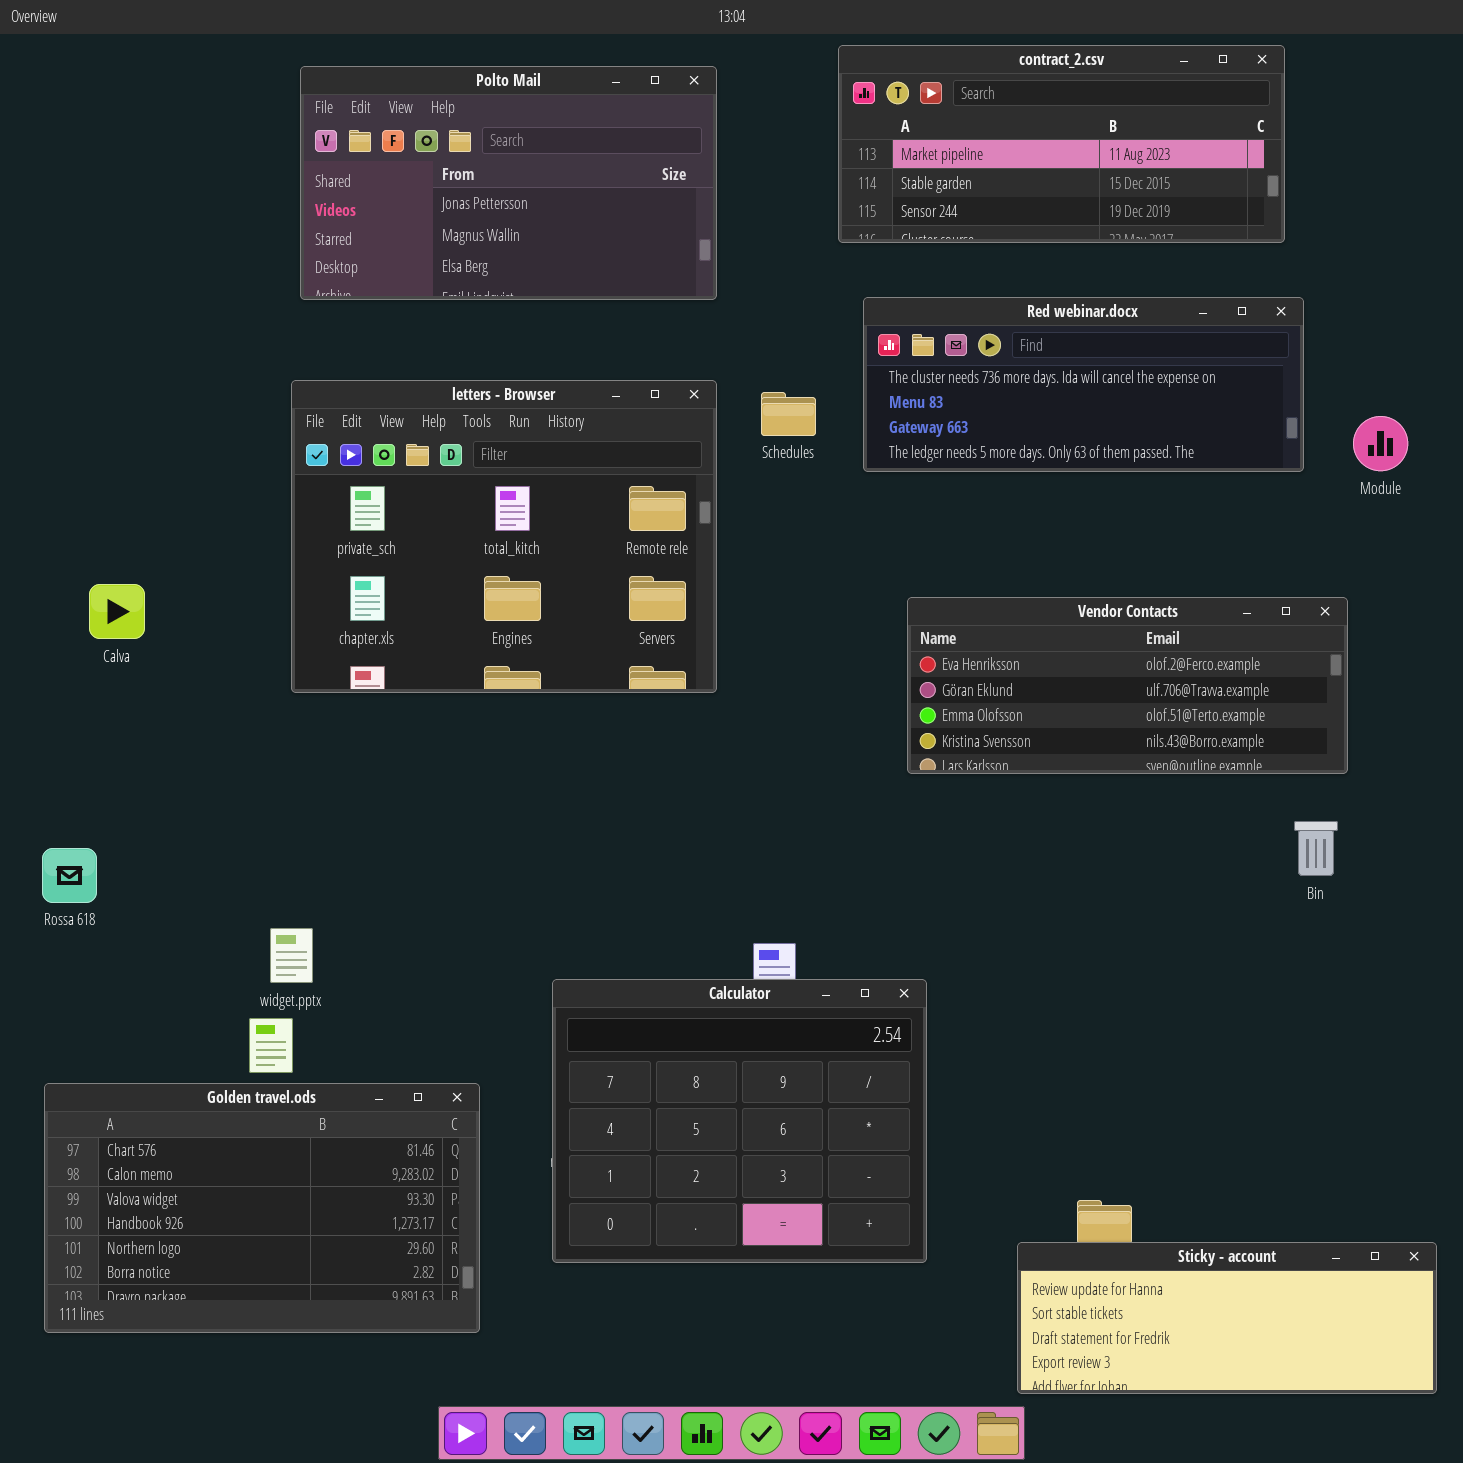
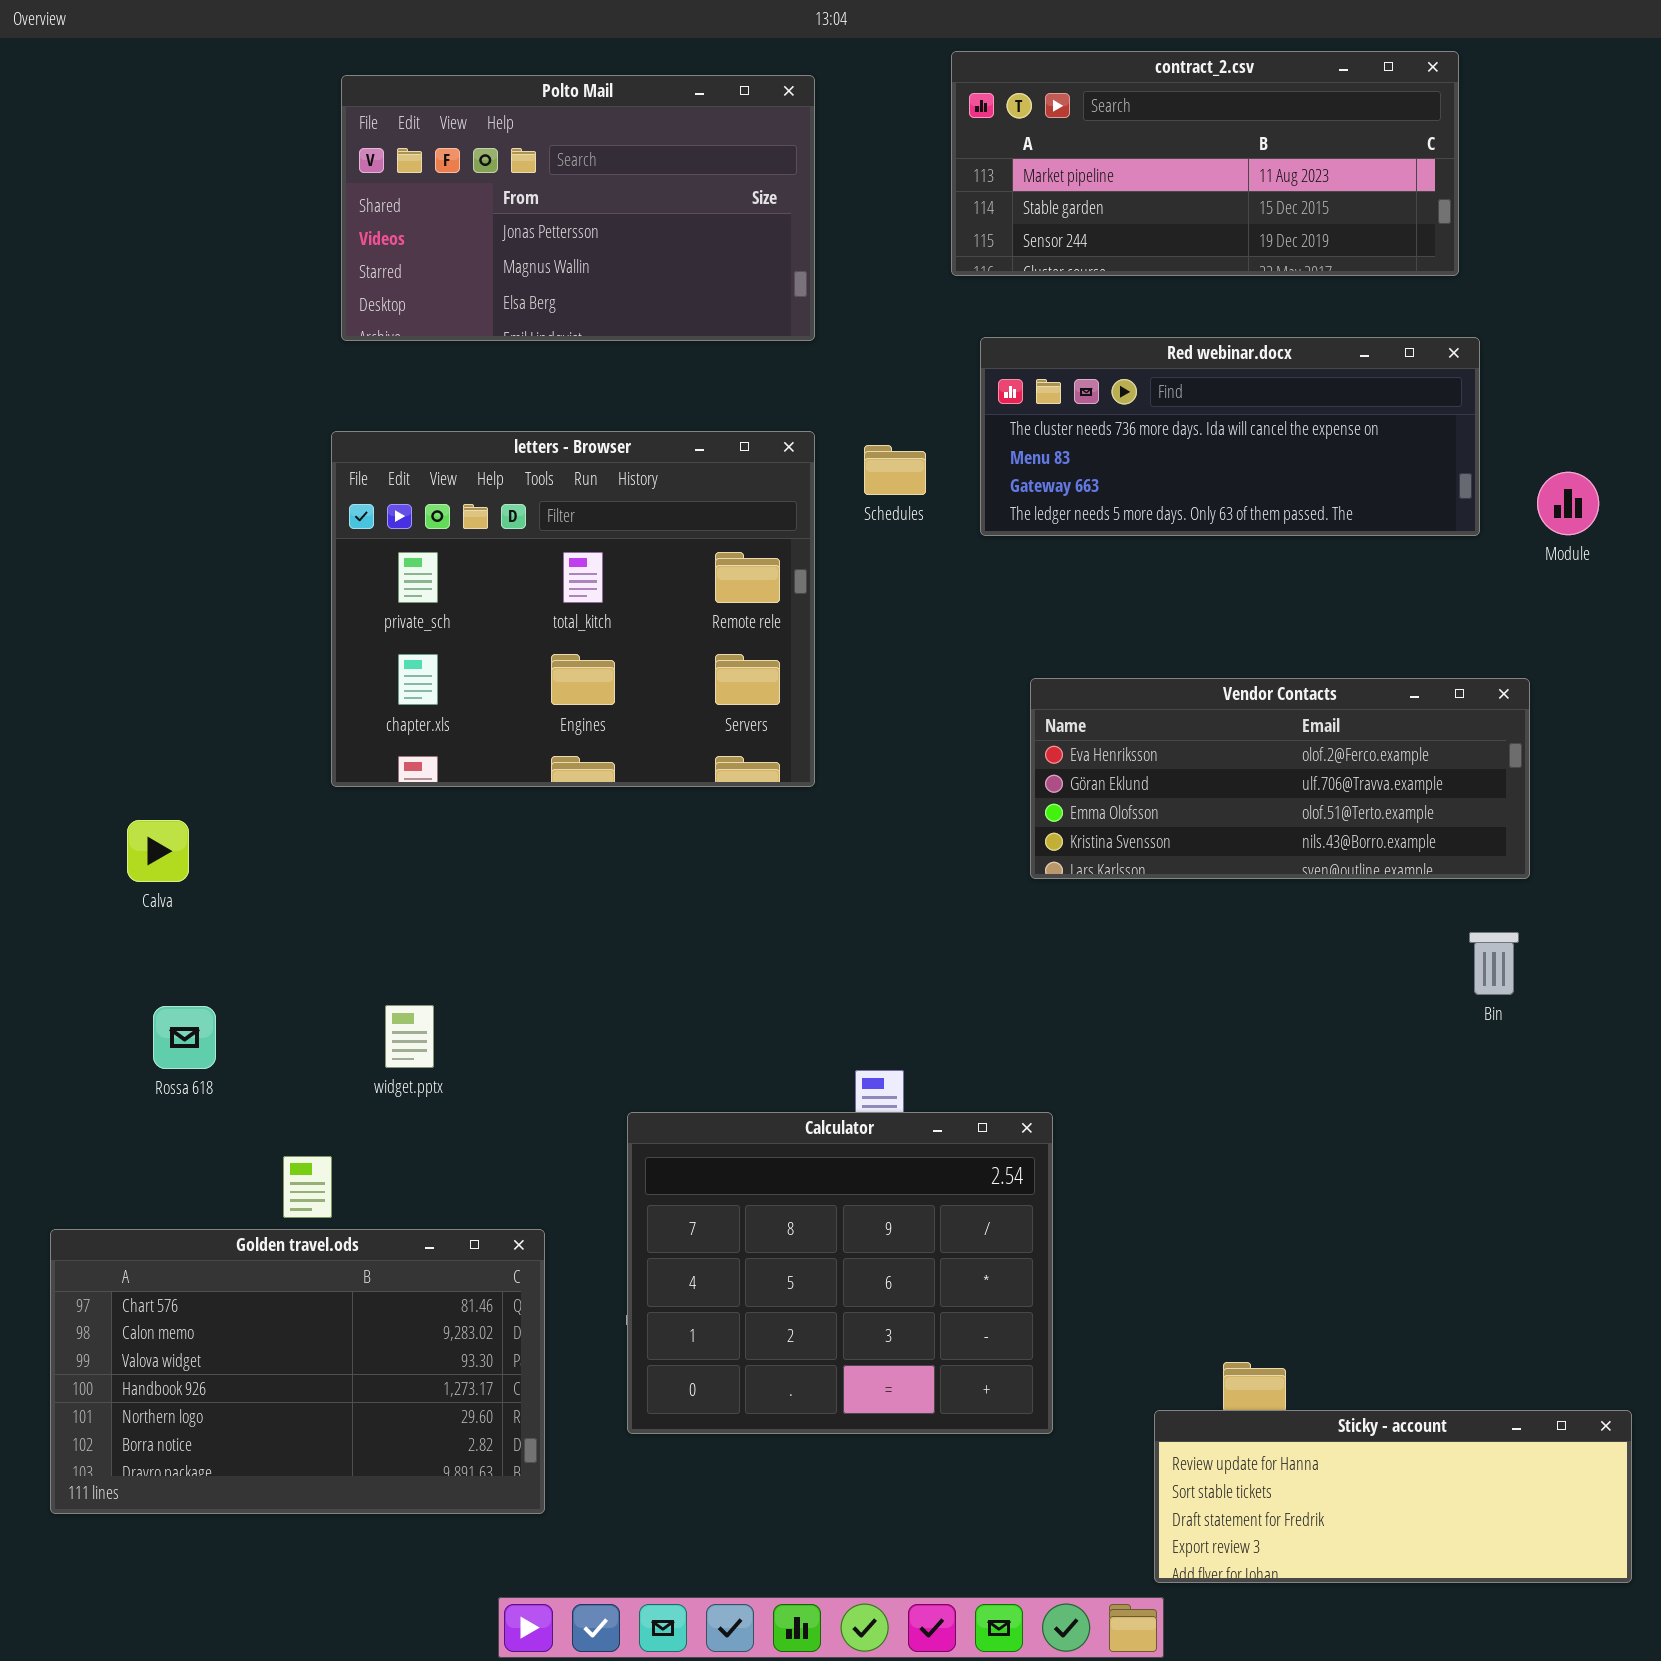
Calva: [89,584,145,639] -> [127,820,189,882], moved
Rossa 618: [42,848,97,903] -> [153,1006,216,1069], moved
widget.pptx: [270,928,313,983] -> [385,1005,434,1068], moved

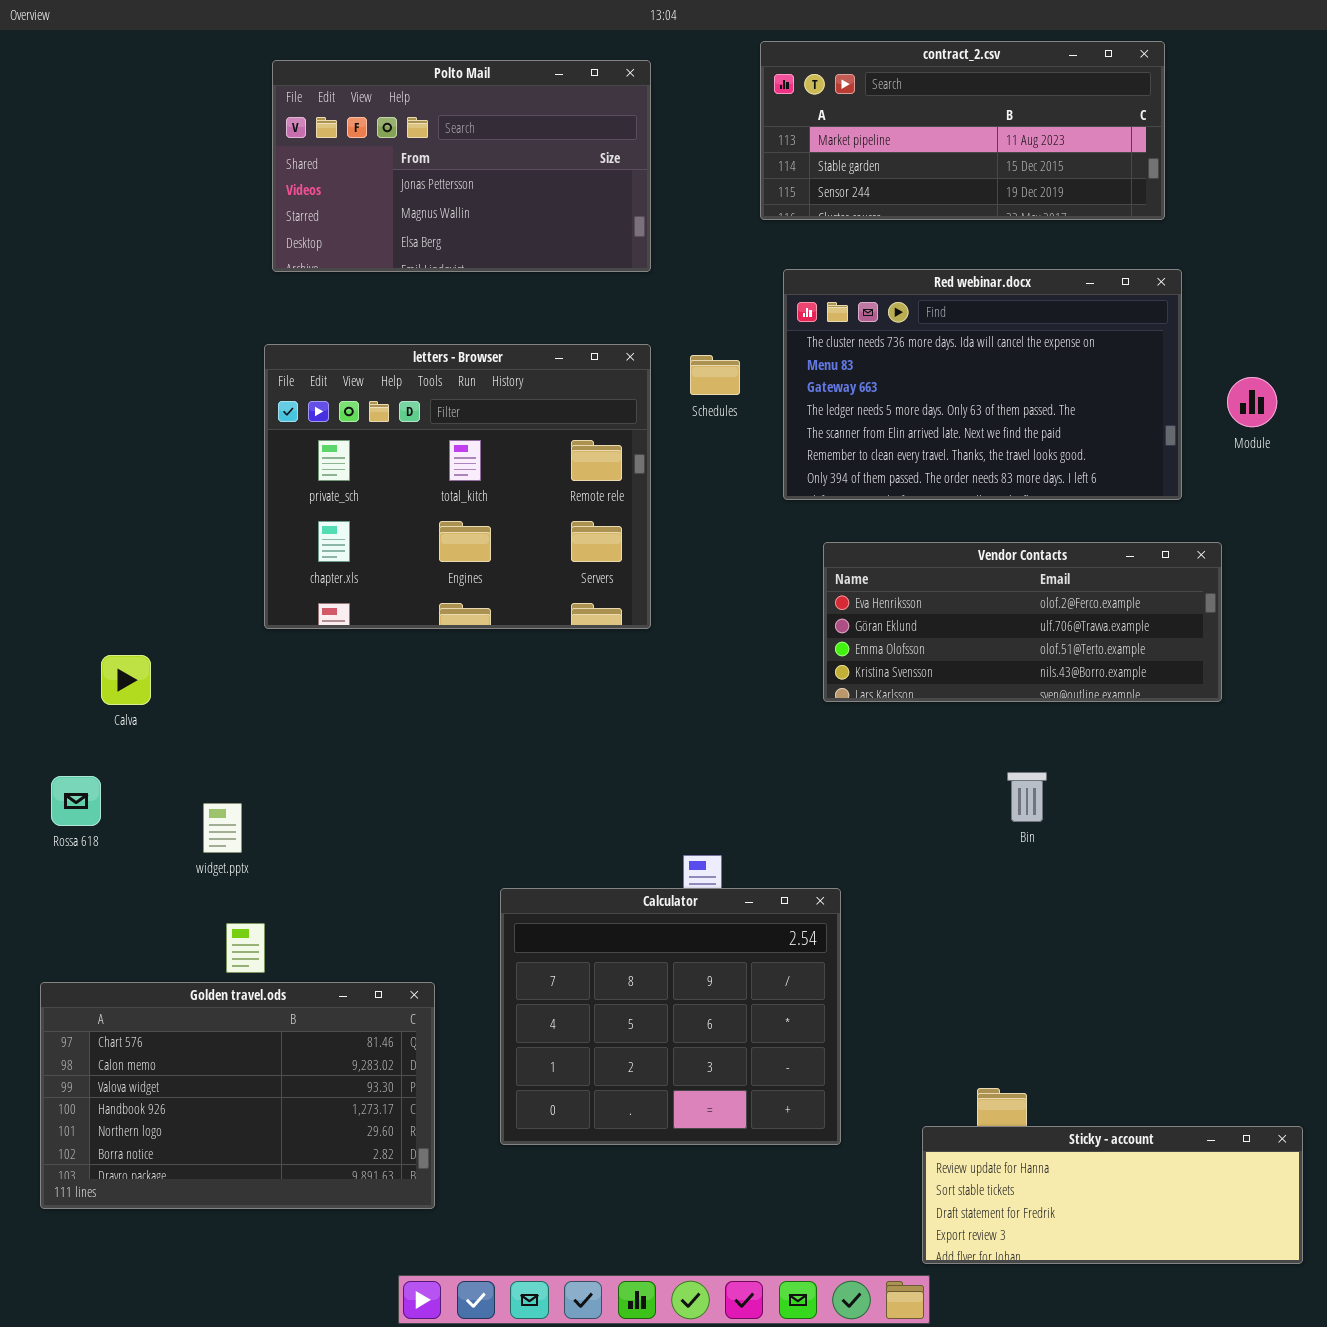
Red webinar.docx: [980,337,1480,536] -> [783,269,1182,500], resized
Bin: [1469,932,1519,995] -> [1007,772,1047,822], moved
widget.pptx: [385,1005,434,1068] -> [203,803,242,853], moved
Rossa 618: [153,1006,216,1069] -> [51,776,101,826], moved

